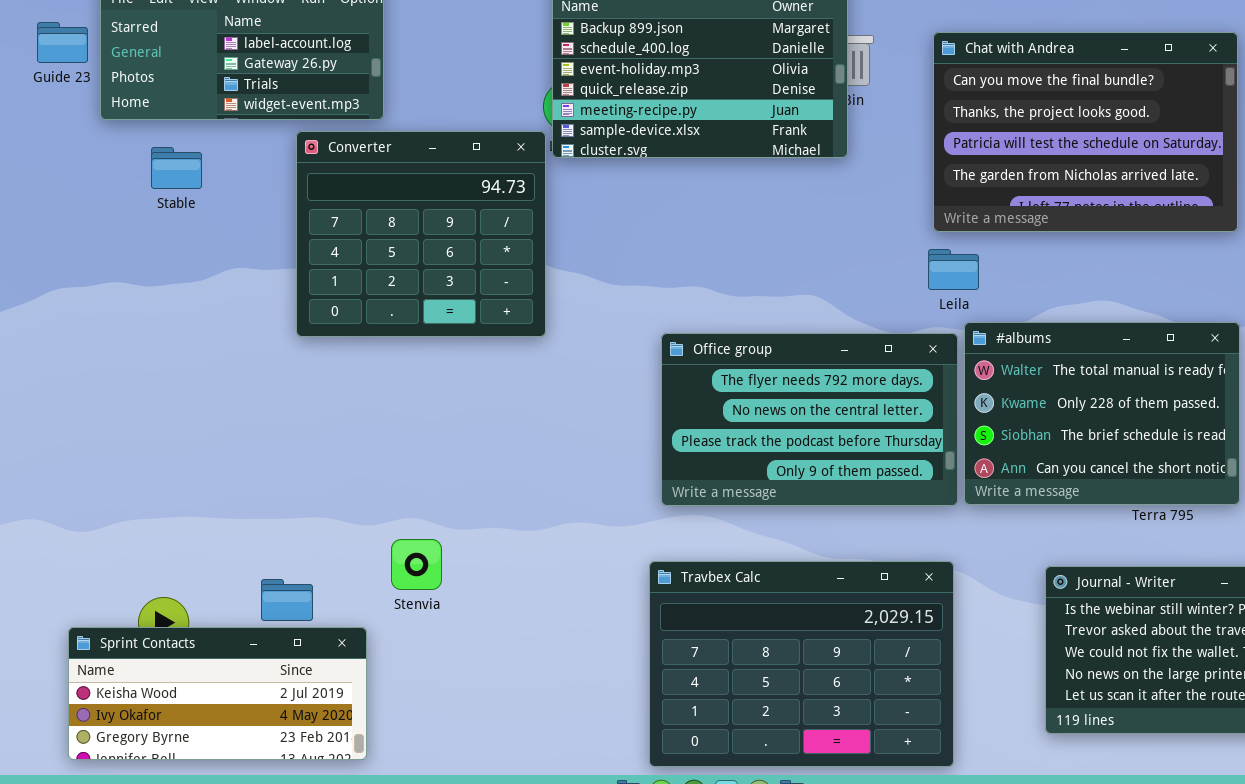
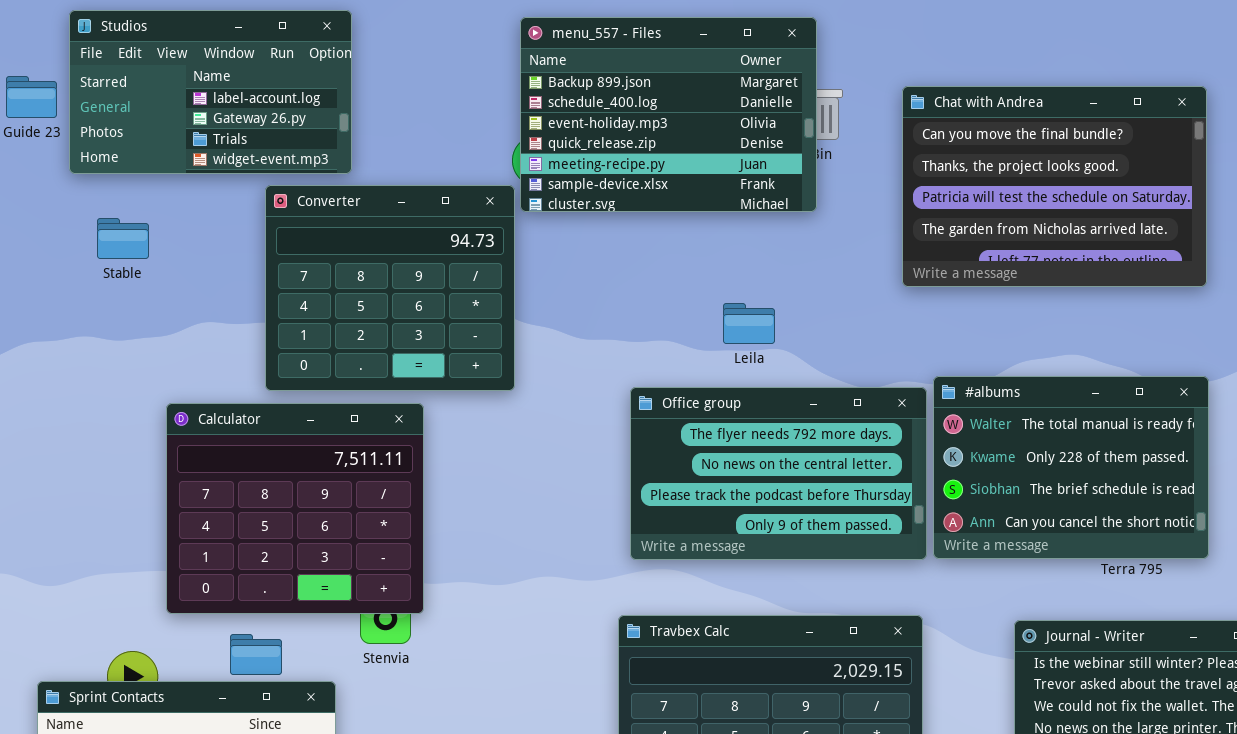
Stable: [151,147,202,189] -> [97,218,149,259], moved
Leila: [928,249,979,290] -> [723,303,775,344], moved
Calculator: none -> [166,403,424,614], opened

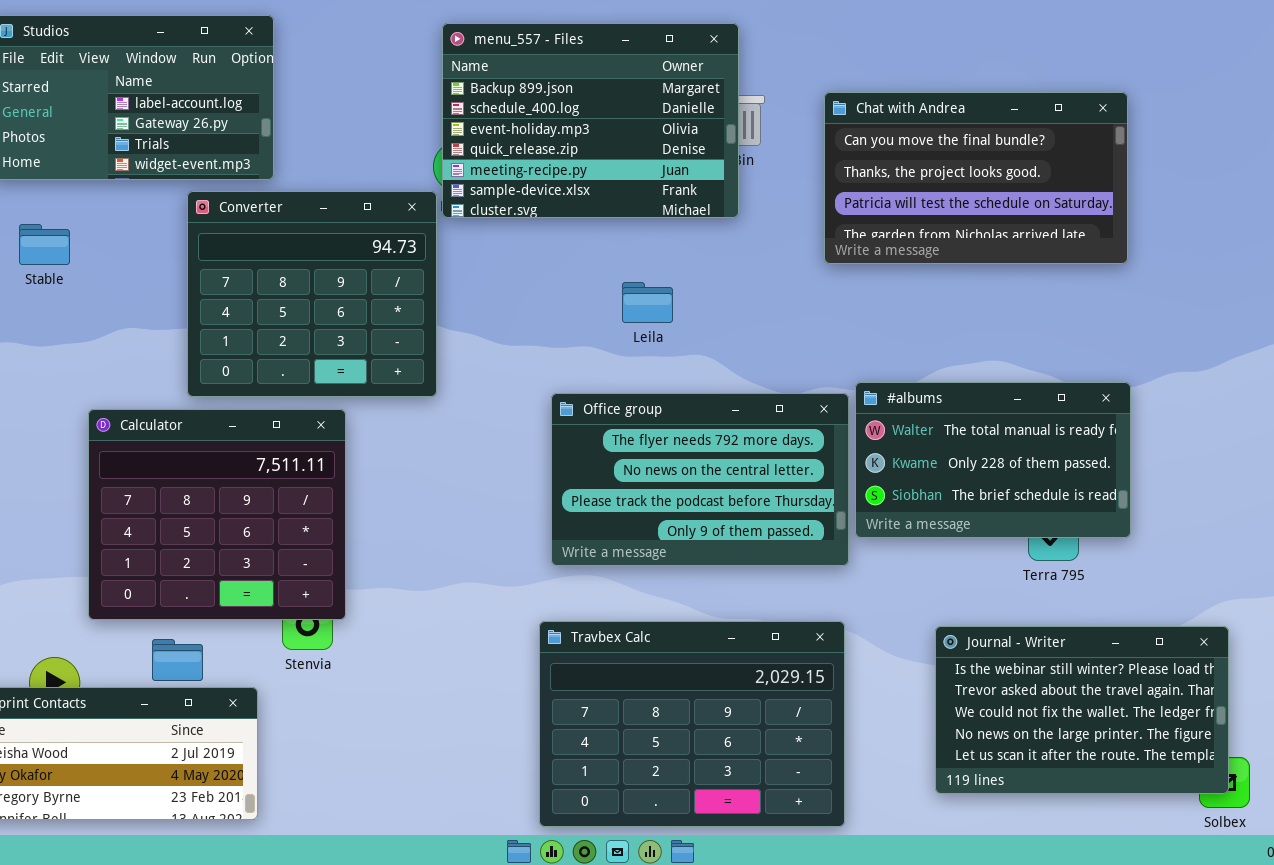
Chat with Andrea: [902,86,1207,287] -> [824,92,1128,264], resized
Leila: [723,303,775,344] -> [622,282,673,323], moved
#albums: [933,376,1209,559] -> [855,382,1131,538], resized

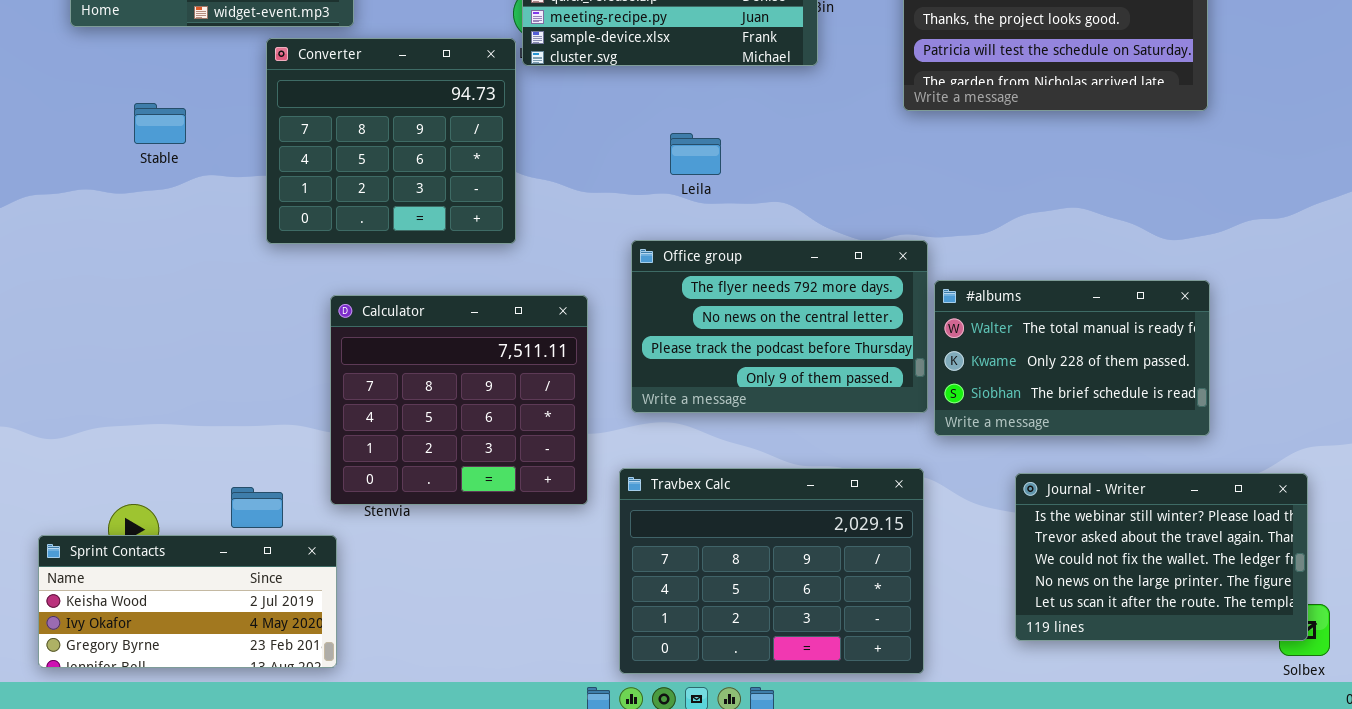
Stable: [19,224,70,265] -> [134,103,186,144], moved
Leila: [622,282,673,323] -> [670,133,721,175], moved
#albums: [855,382,1131,538] -> [934,280,1210,436], moved
Calculator: [88,409,346,620] -> [330,295,588,505], moved

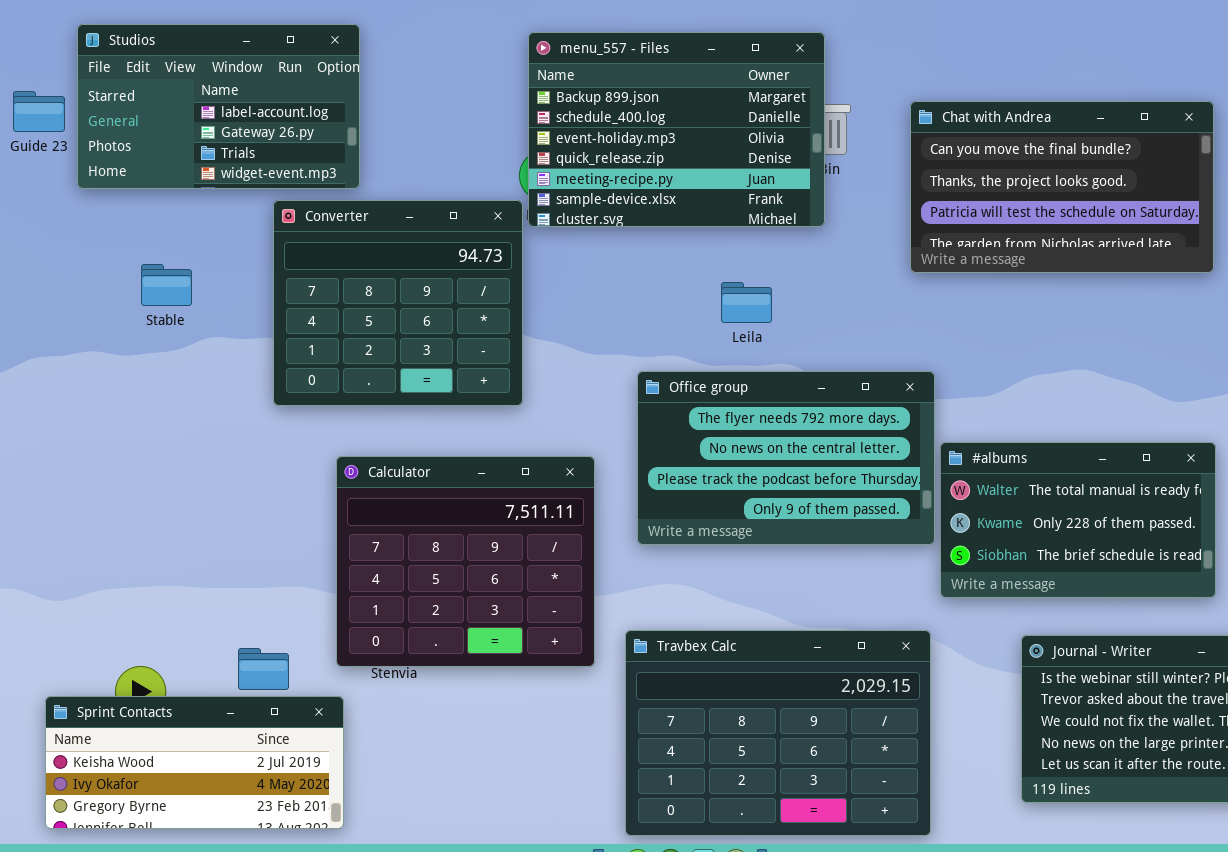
Leila: [670,133,721,175] -> [721,282,772,323], moved
Office group: [631,240,928,413] -> [637,371,935,545], moved

